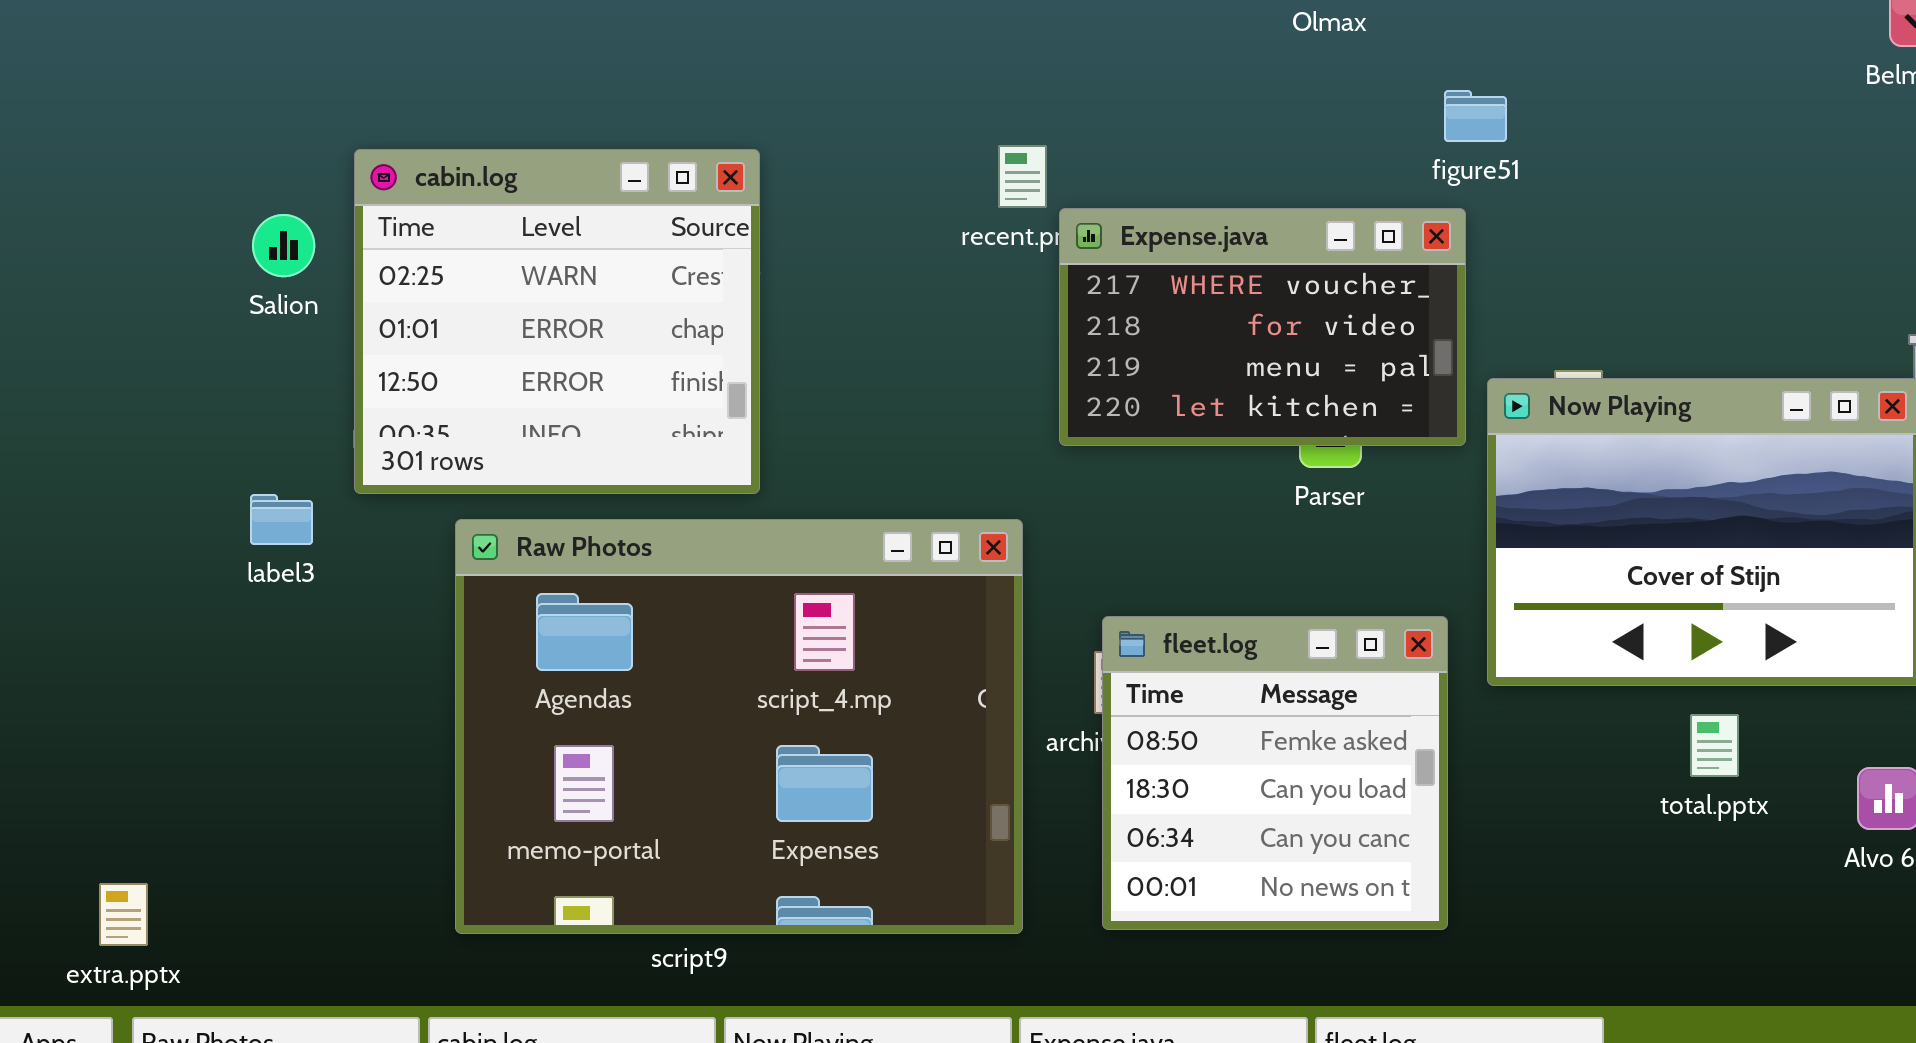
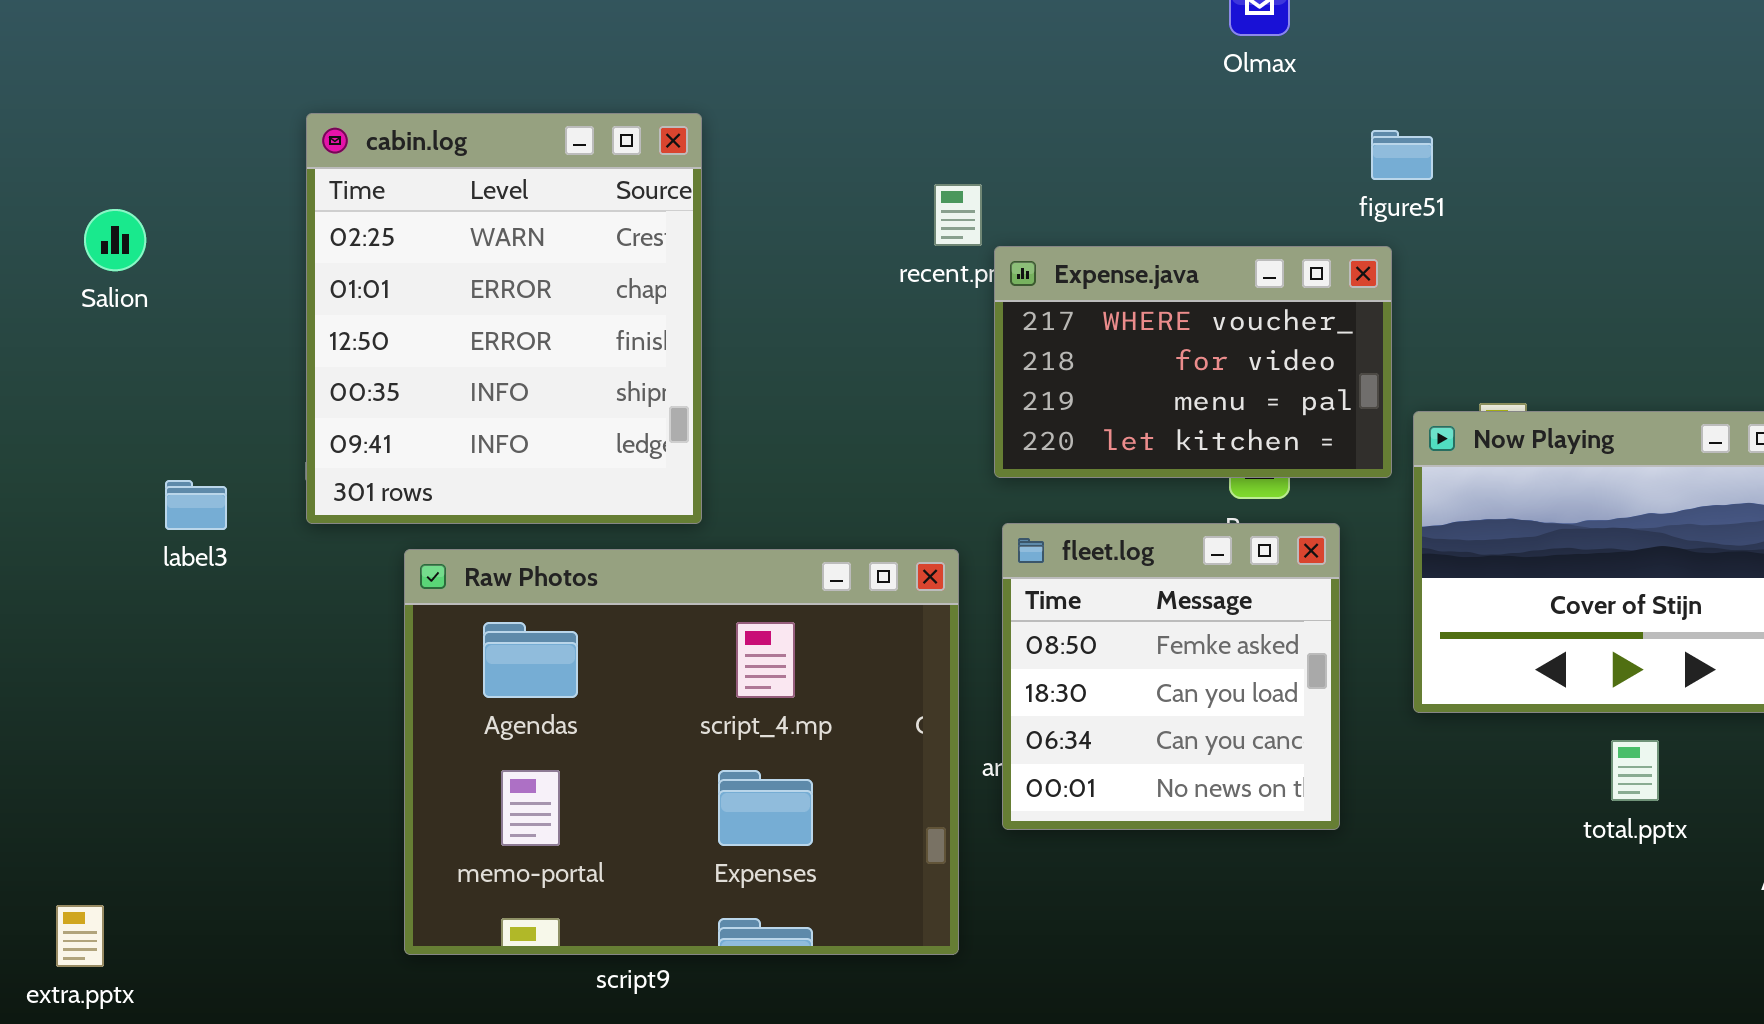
cabin.log: [354,149,760,494] -> [306,113,702,524], resized
Salion: [252,214,315,277] -> [84,209,146,271], moved
label3: [250,494,313,545] -> [165,480,227,530], moved
fleet.log: [1102,616,1448,930] -> [1002,523,1340,830], moved

